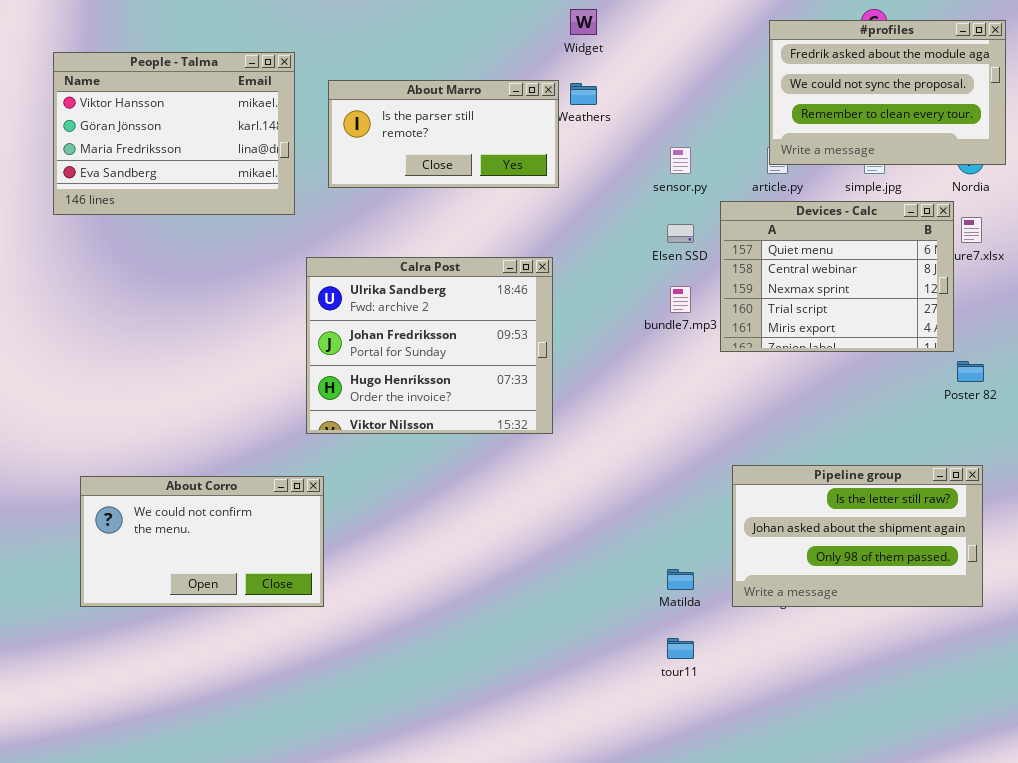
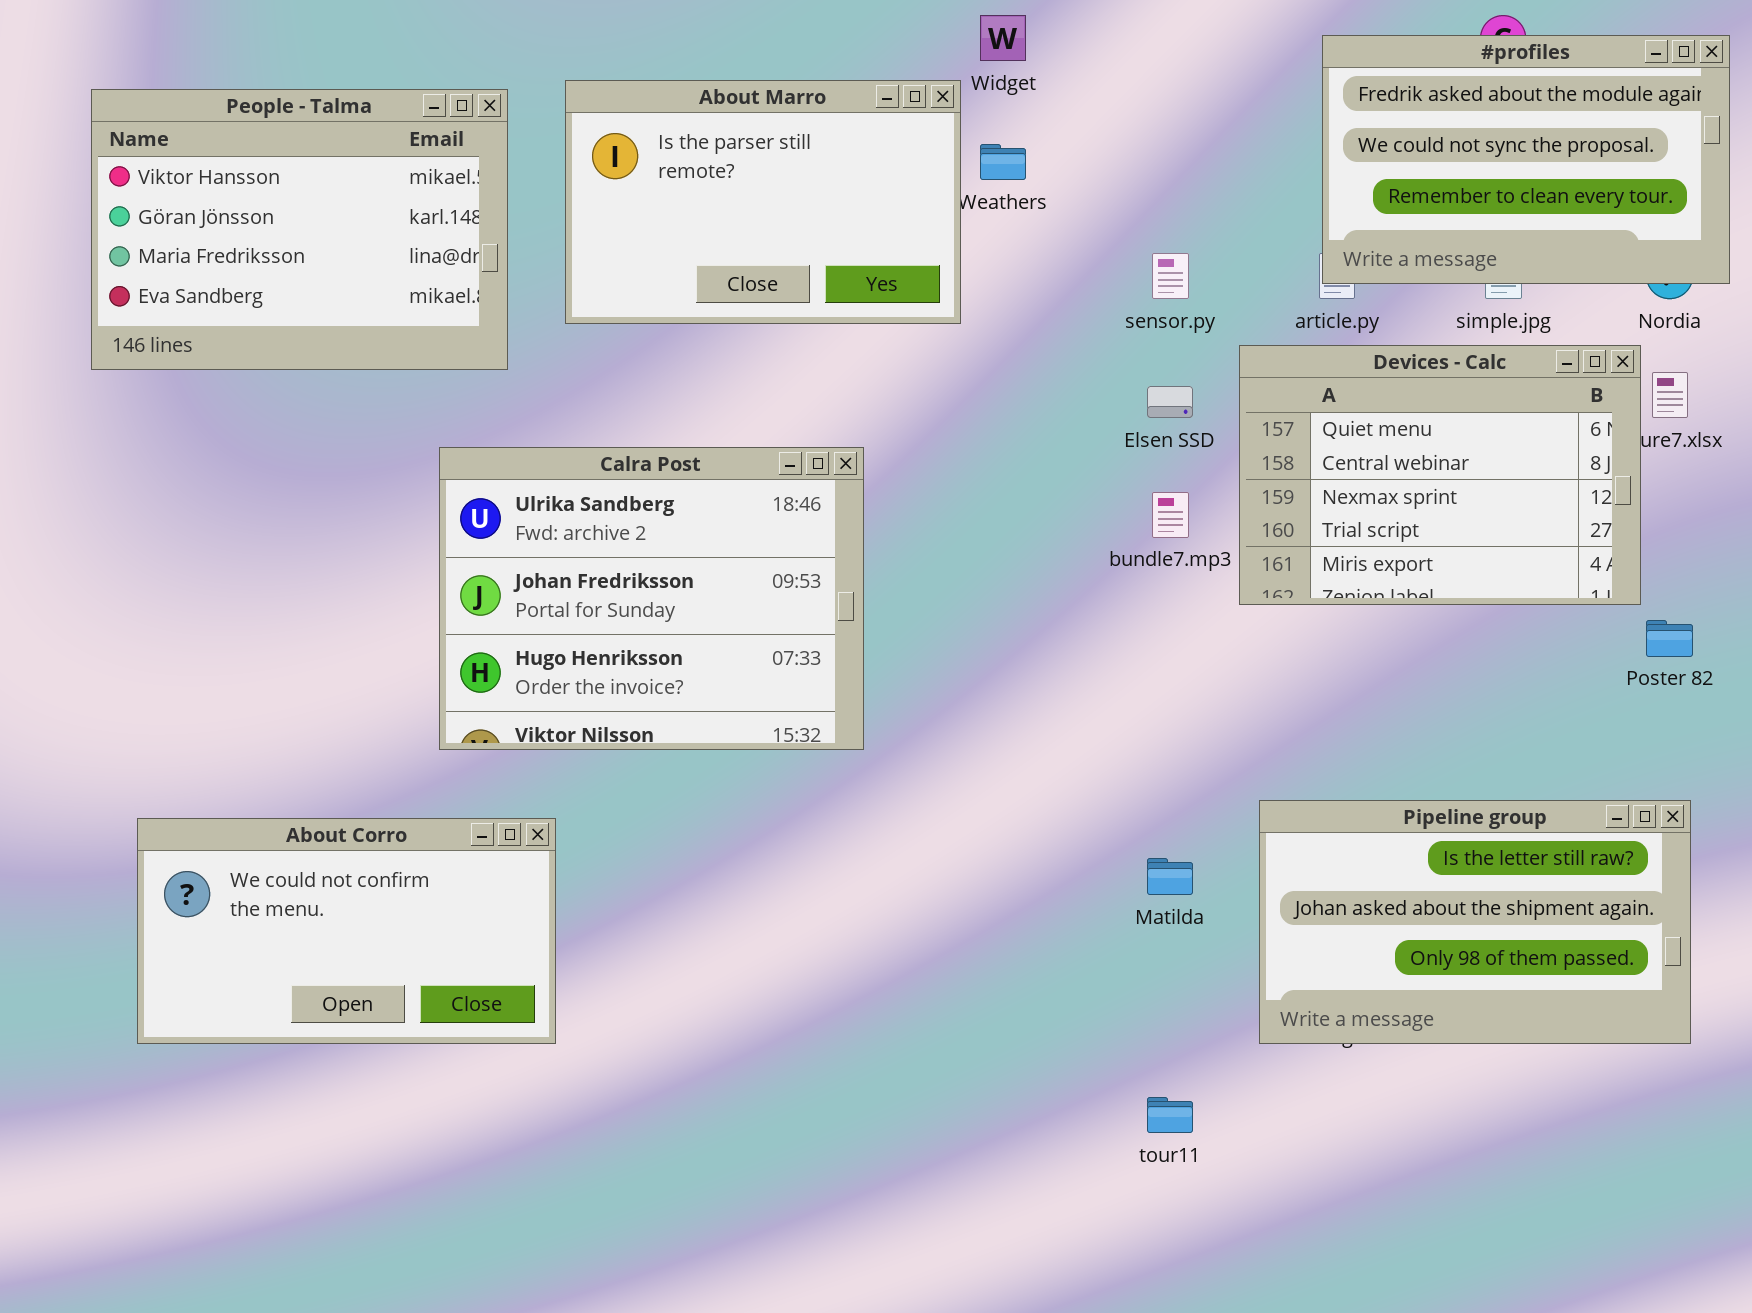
About Marro: [328,80,559,188] -> [565,80,961,324], resized
Calra Post: [306,257,553,434] -> [439,447,864,750], moved
Matilda: [667,569,694,590] -> [1147,858,1193,895], moved

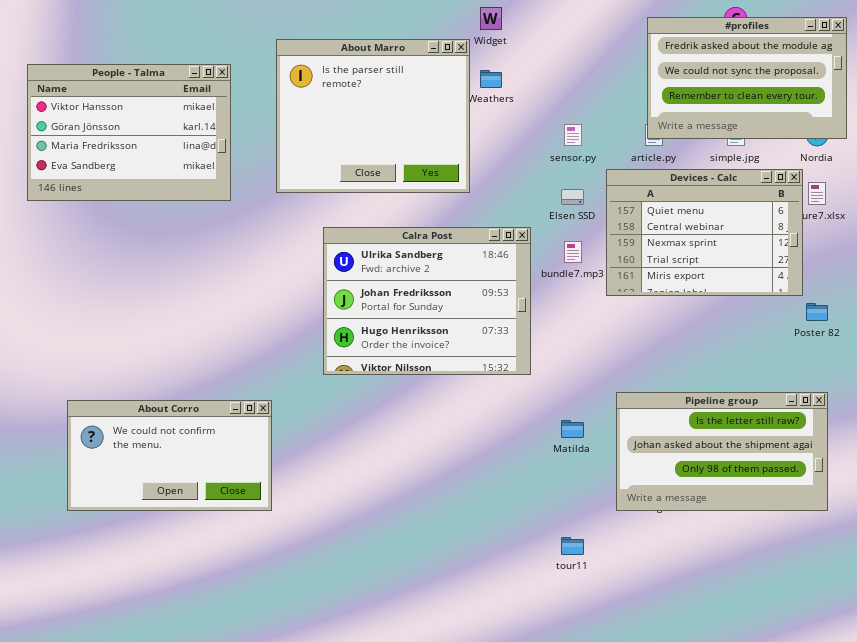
About Marro: [565,80,961,324] -> [276,39,470,193], resized
People - Talma: [91,89,508,370] -> [27,64,231,201], moved
Calra Post: [439,447,864,750] -> [323,227,531,375], moved

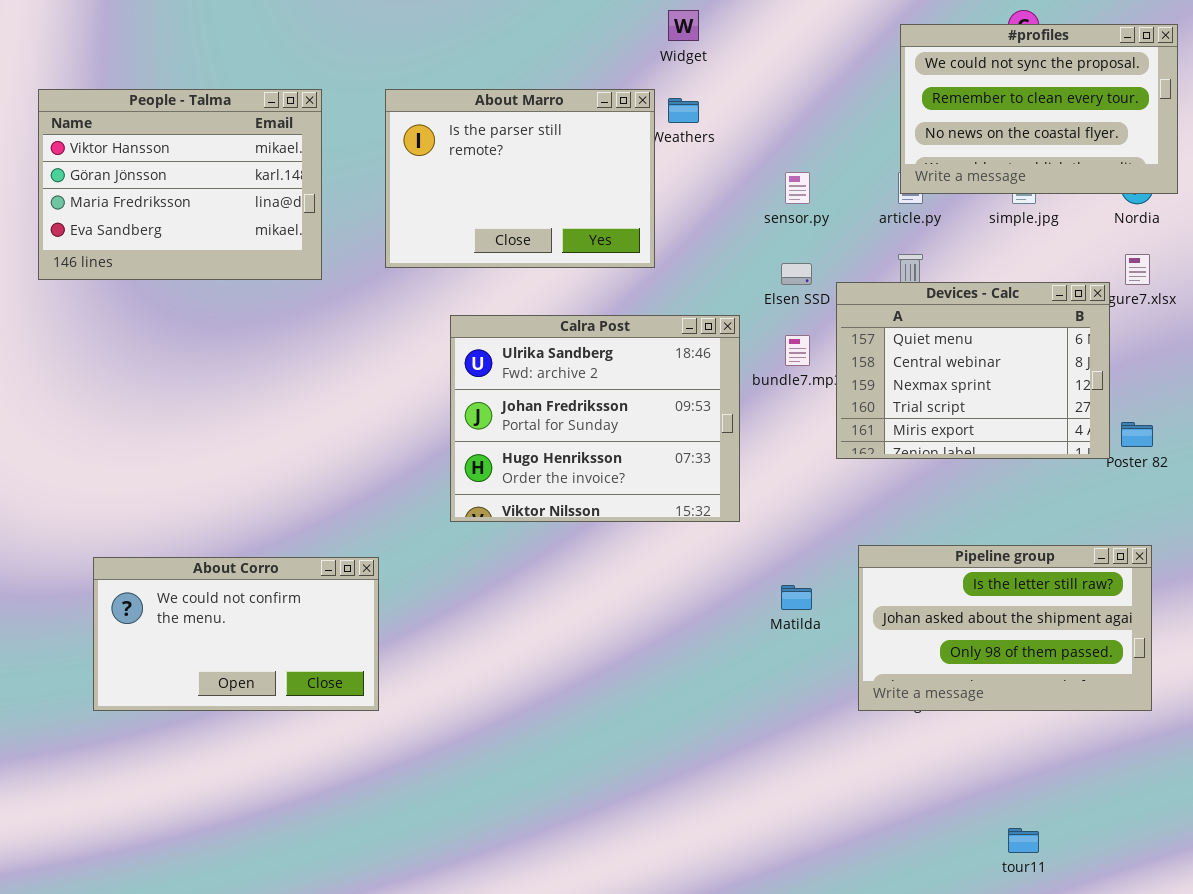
#profiles: [647,17,847,139] -> [900,24,1178,194], scrolled down 1 row
About Marro: [276,39,470,193] -> [385,89,655,268], resized
Devices - Calc: [606,169,803,296] -> [836,282,1110,459], moved
tour11: [561,537,584,555] -> [1008,828,1039,853], moved

